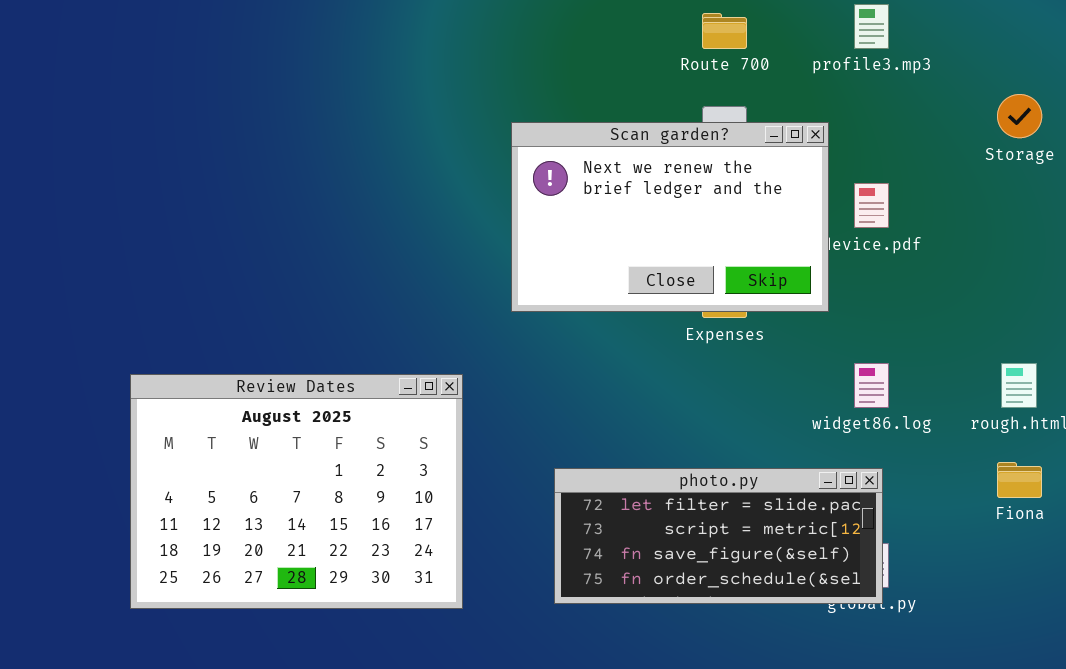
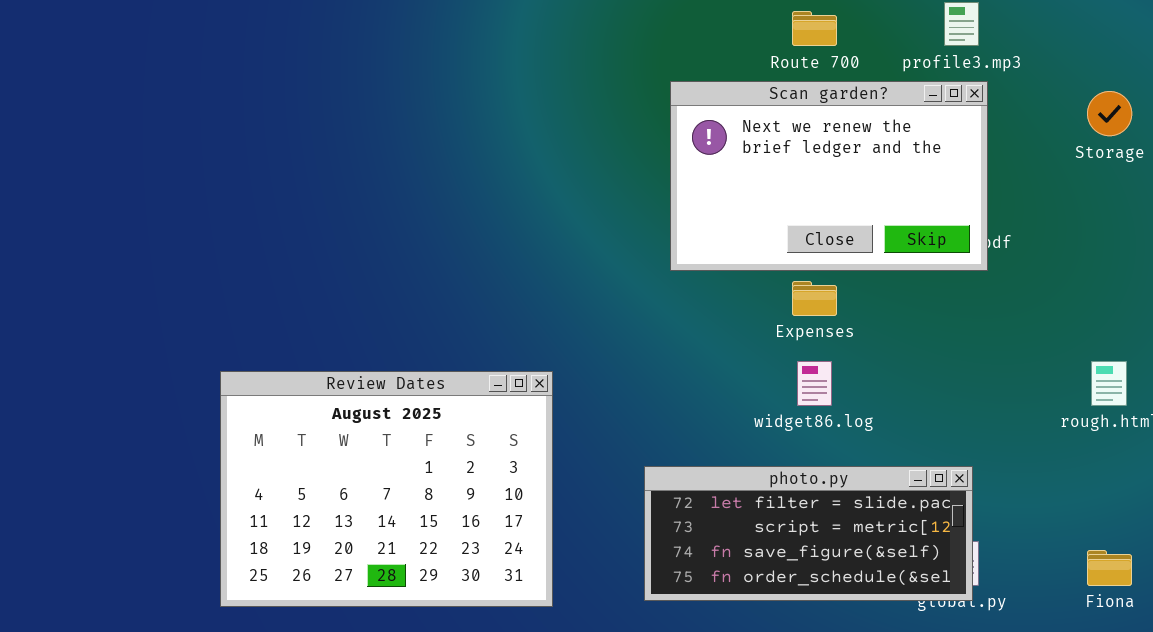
Scan garden?: [511,122,829,312] -> [670,81,988,271], moved
widget86.log: [854,363,889,408] -> [797,361,832,406], moved
Fiona: [997,462,1042,498] -> [1087,550,1132,586], moved

